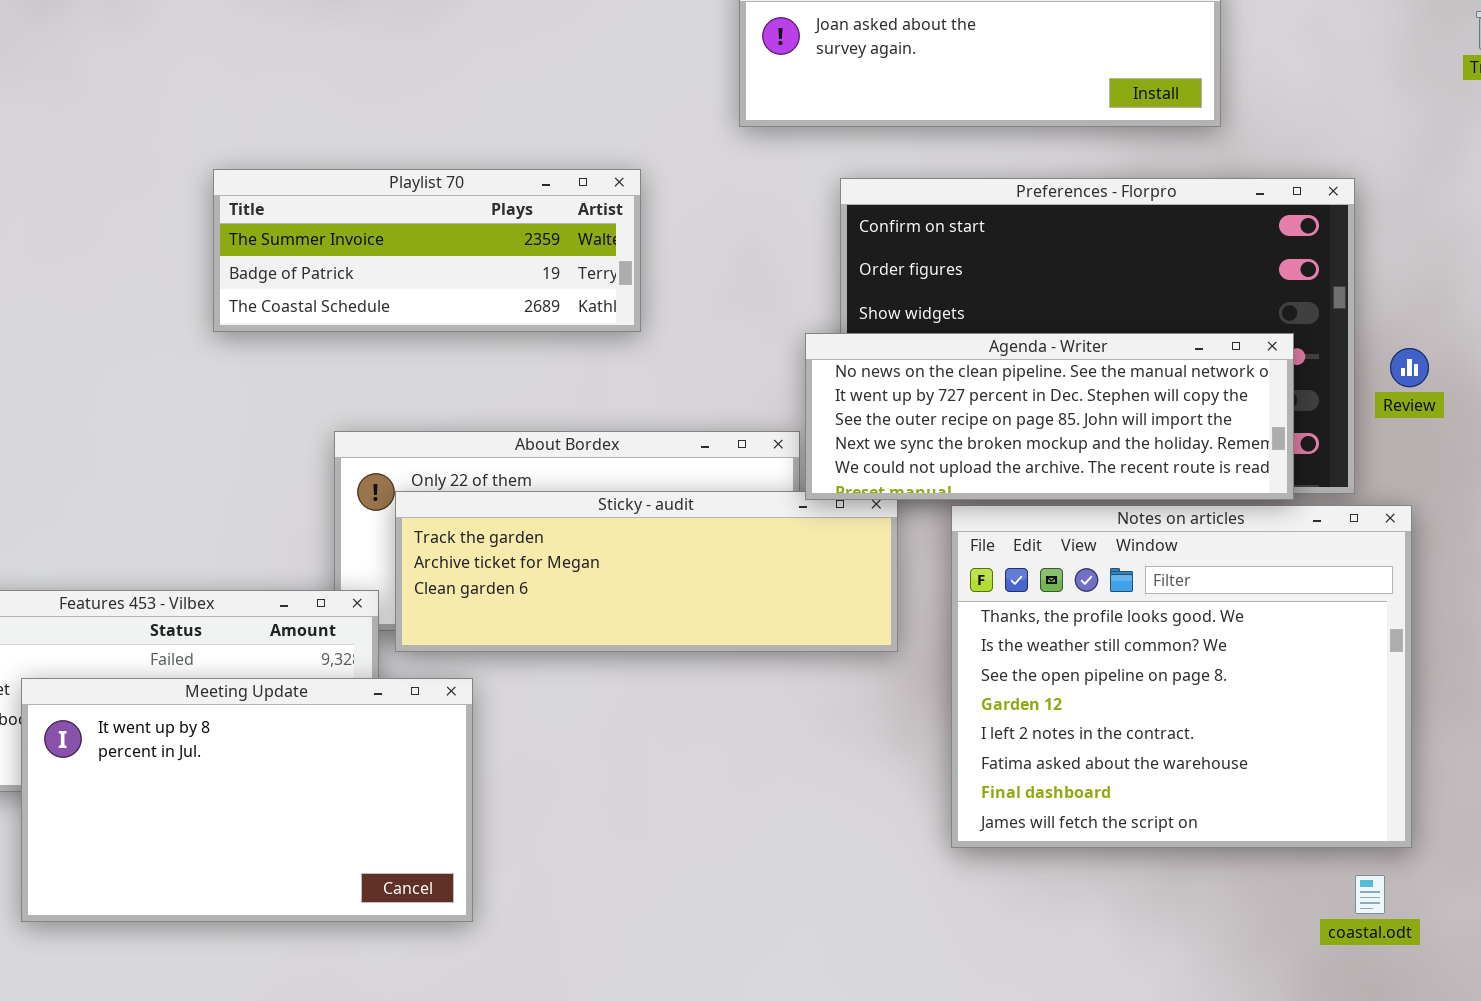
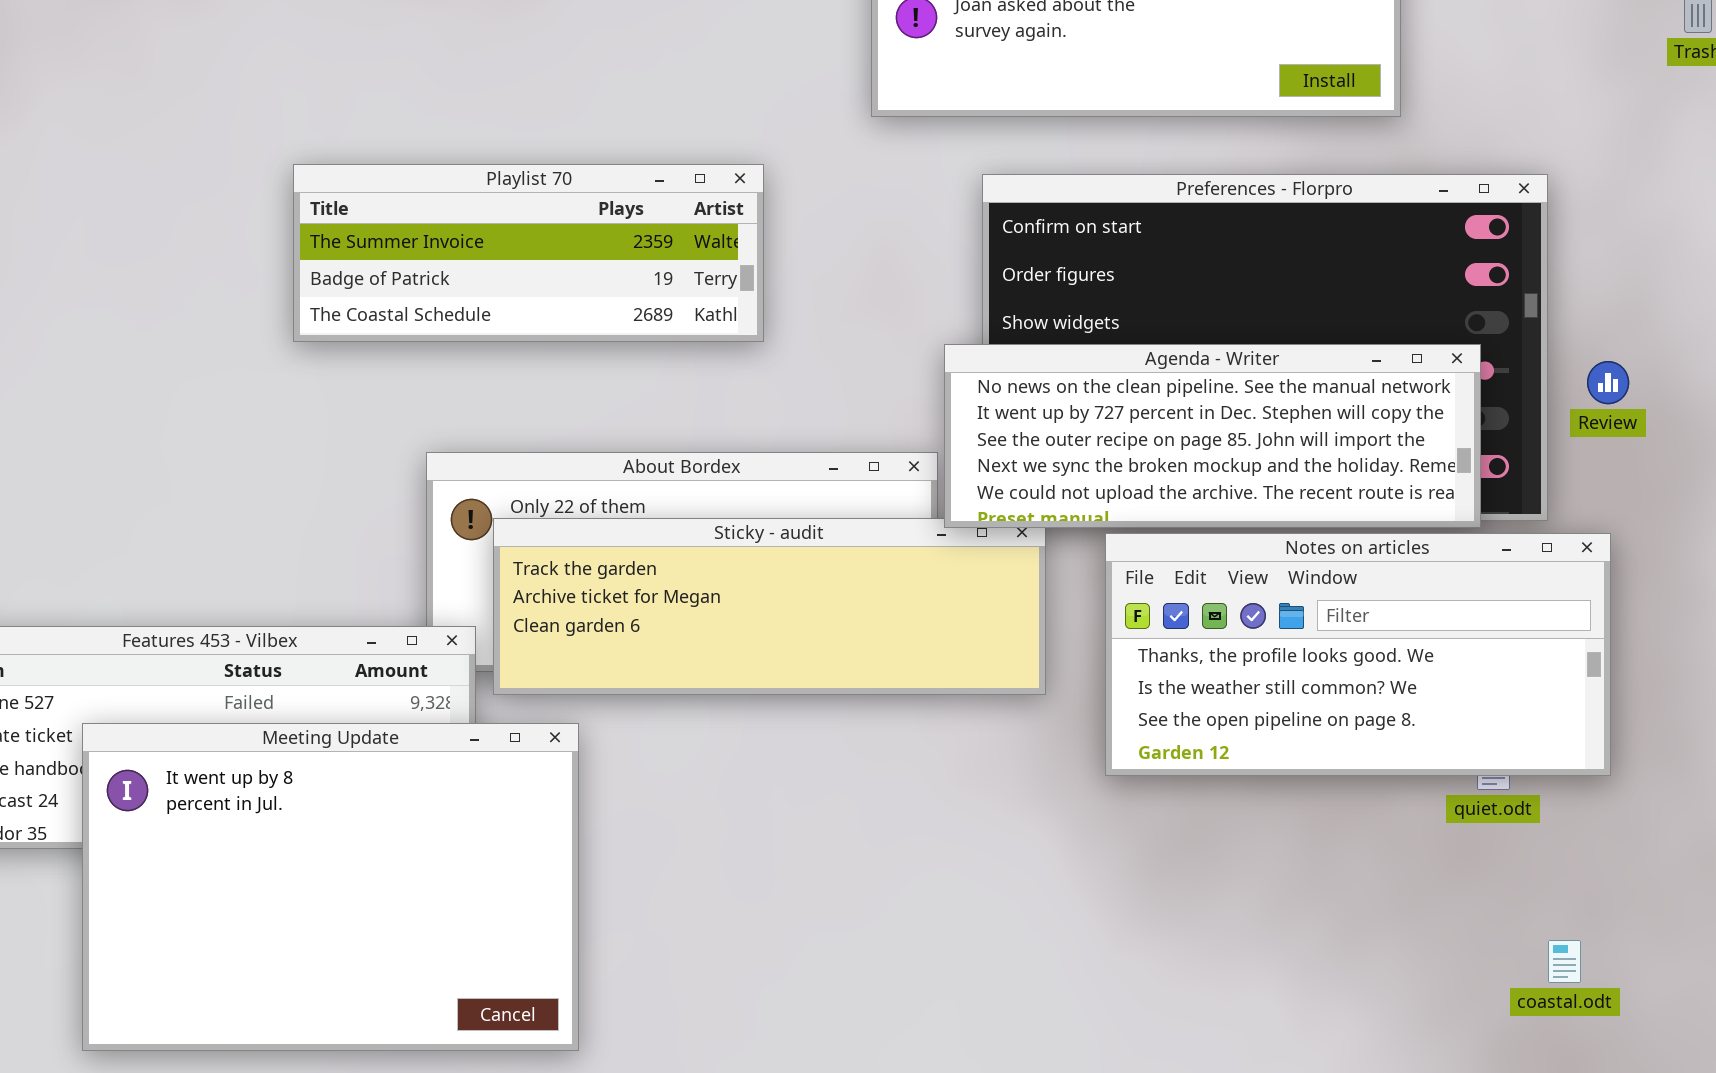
Notes on articles: [951,505,1412,848] -> [1105,533,1611,776], resized
Meeting Update: [21,678,473,922] -> [82,723,579,1051], resized

